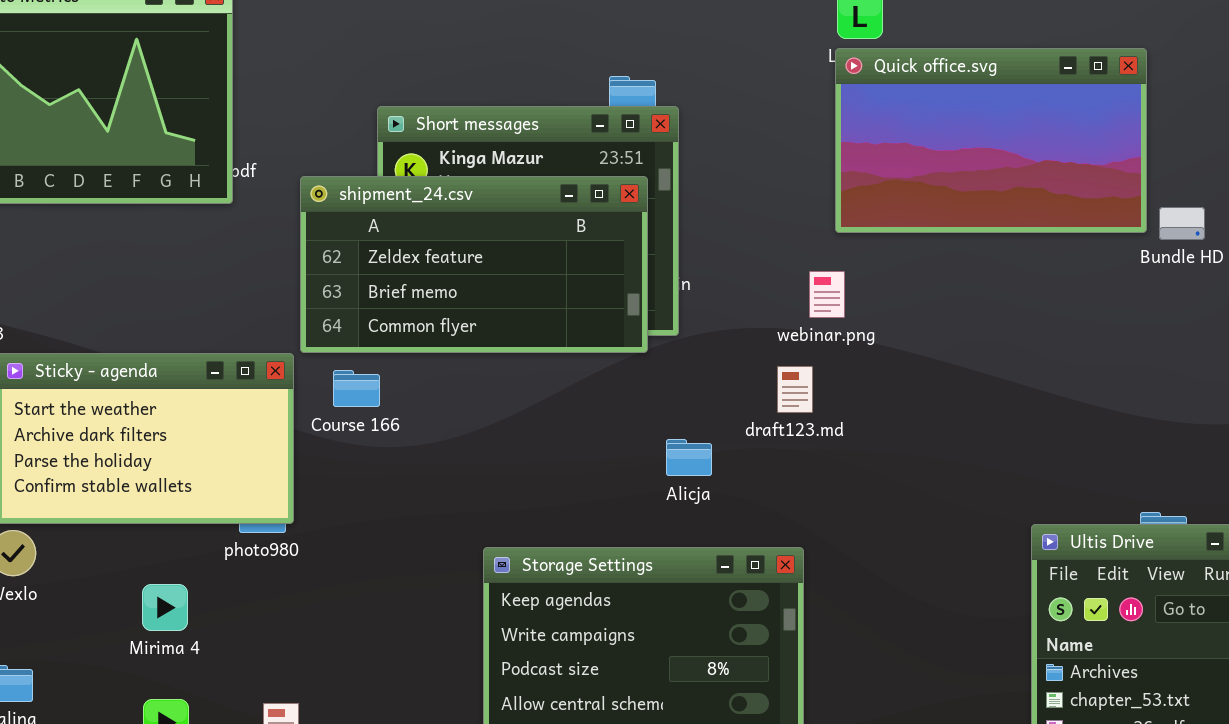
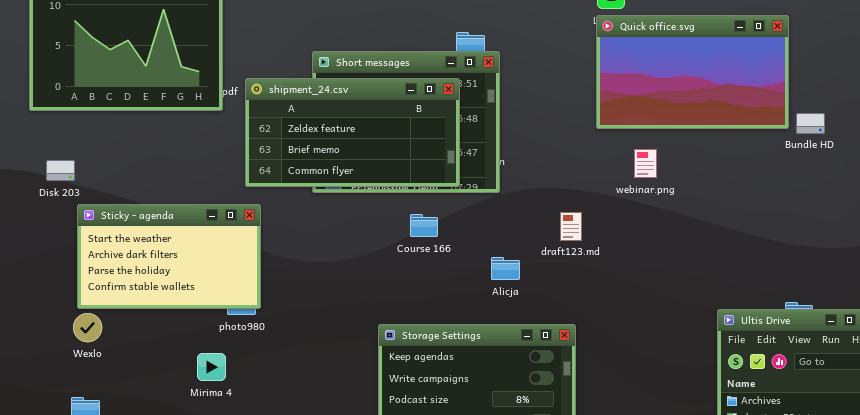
shipment_24.csv: [300,176,648,353] -> [245,78,460,187], moved
webinar.png: [809,271,845,318] -> [634,149,657,178], moved
Course 166: [333,370,380,407] -> [410,214,438,237], moved
Mirima 4: [142,584,188,631] -> [197,353,226,381], moved

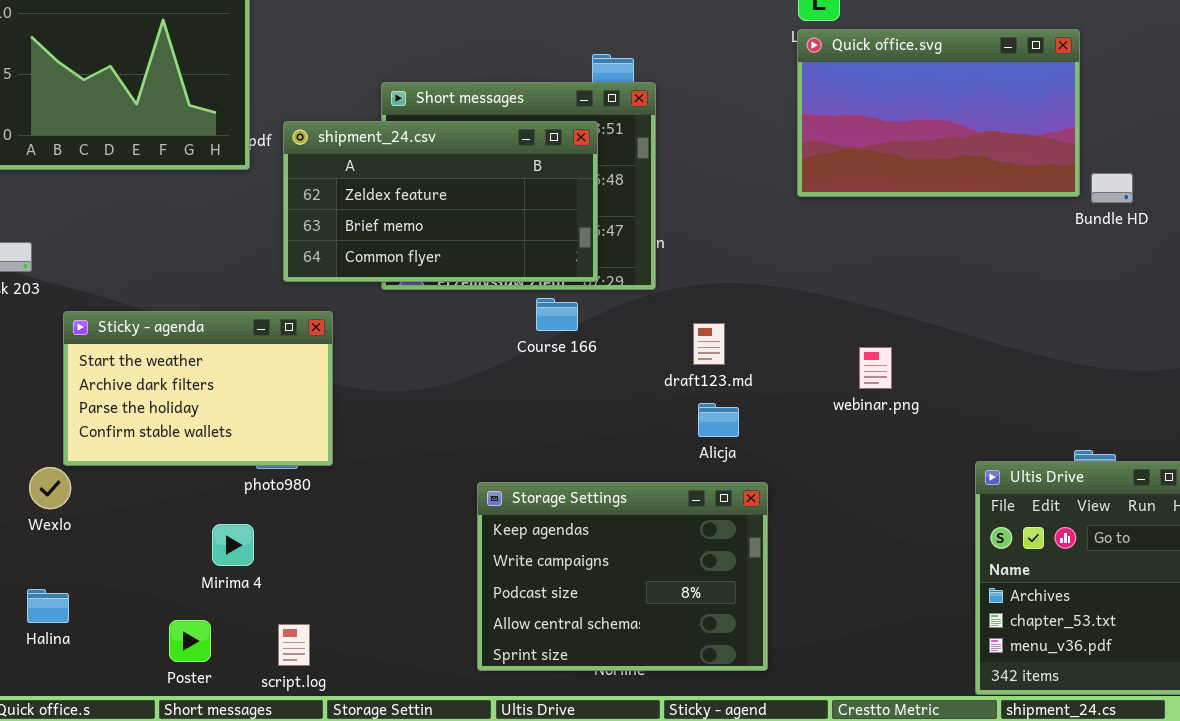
webinar.png: [634,149,657,178] -> [859,347,892,389], moved
Sticky - agenda: [77,204,261,309] -> [63,311,333,466], moved
draft123.md: [560,212,582,241] -> [693,323,725,365], moved
Course 166: [410,214,438,237] -> [536,298,578,331], moved
Alicja: [491,257,520,280] -> [698,403,739,437], moved

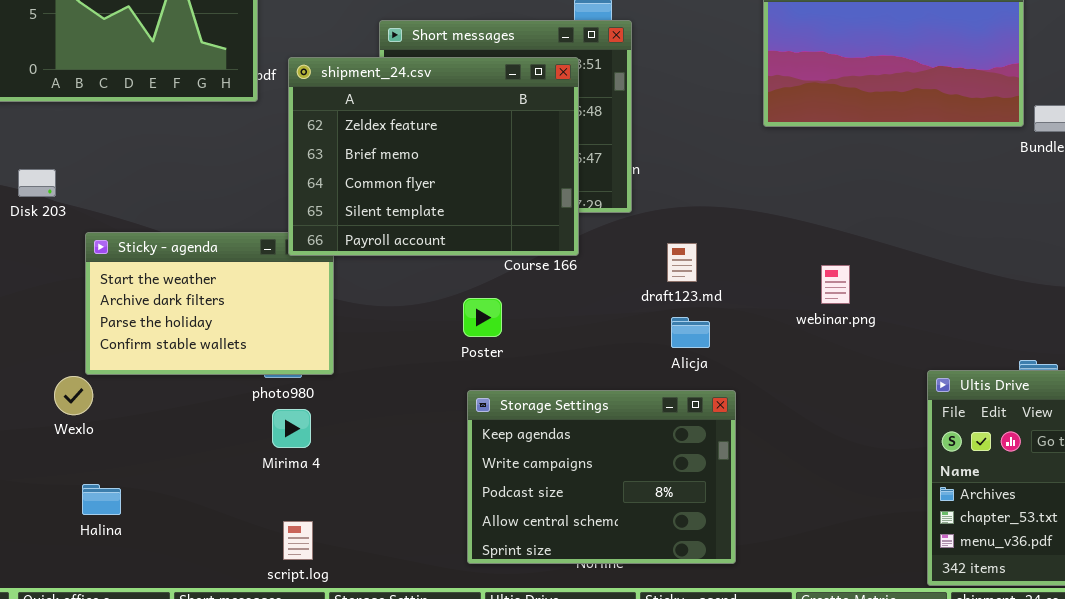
shipment_24.csv: [283,121,598,282] -> [288,57,579,256], resized
Mirima 4: [212,524,254,566] -> [272,409,311,448], moved
Halina: [27,589,69,623] -> [82,484,121,515], moved
Poster: [169,620,211,662] -> [463,298,502,337], moved

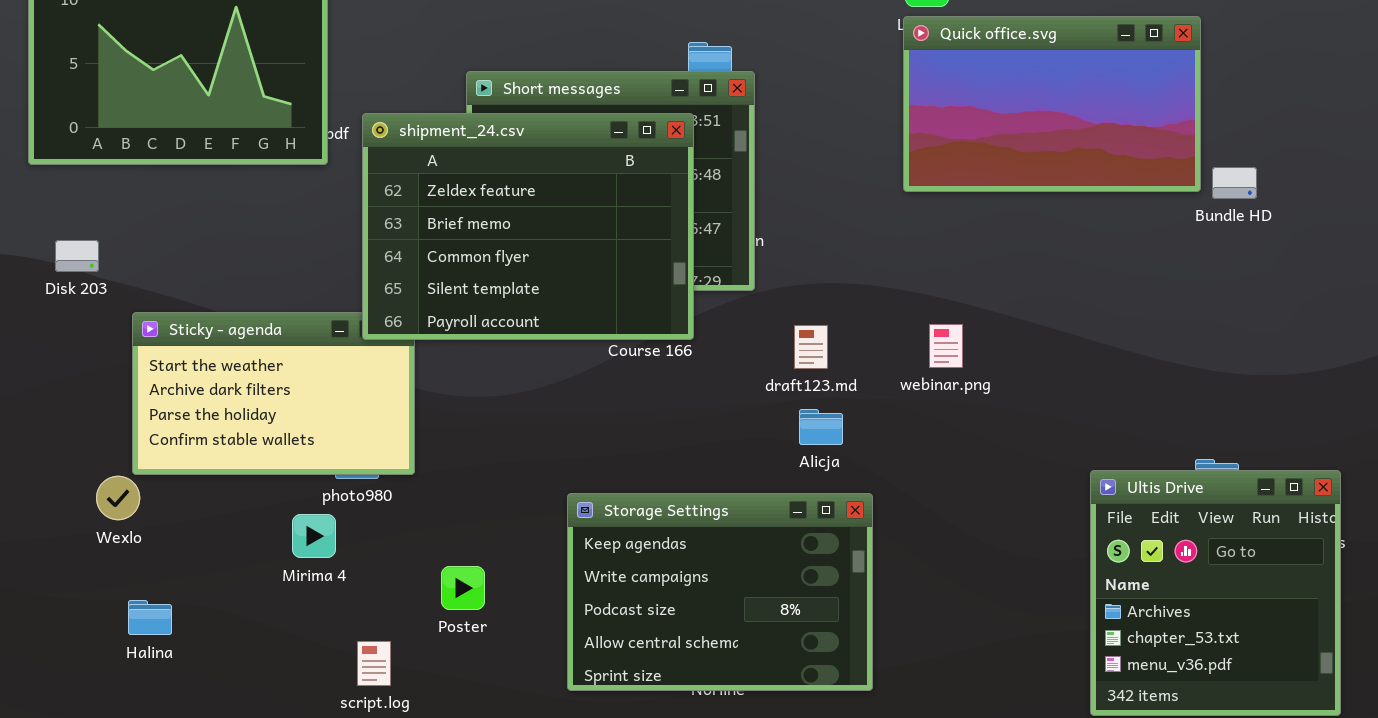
webinar.png: [821,265,850,304] -> [929,324,963,368], moved
Poster: [463,298,502,337] -> [441,566,485,610], moved
Mirima 4: [272,409,311,448] -> [292,514,336,558], moved

